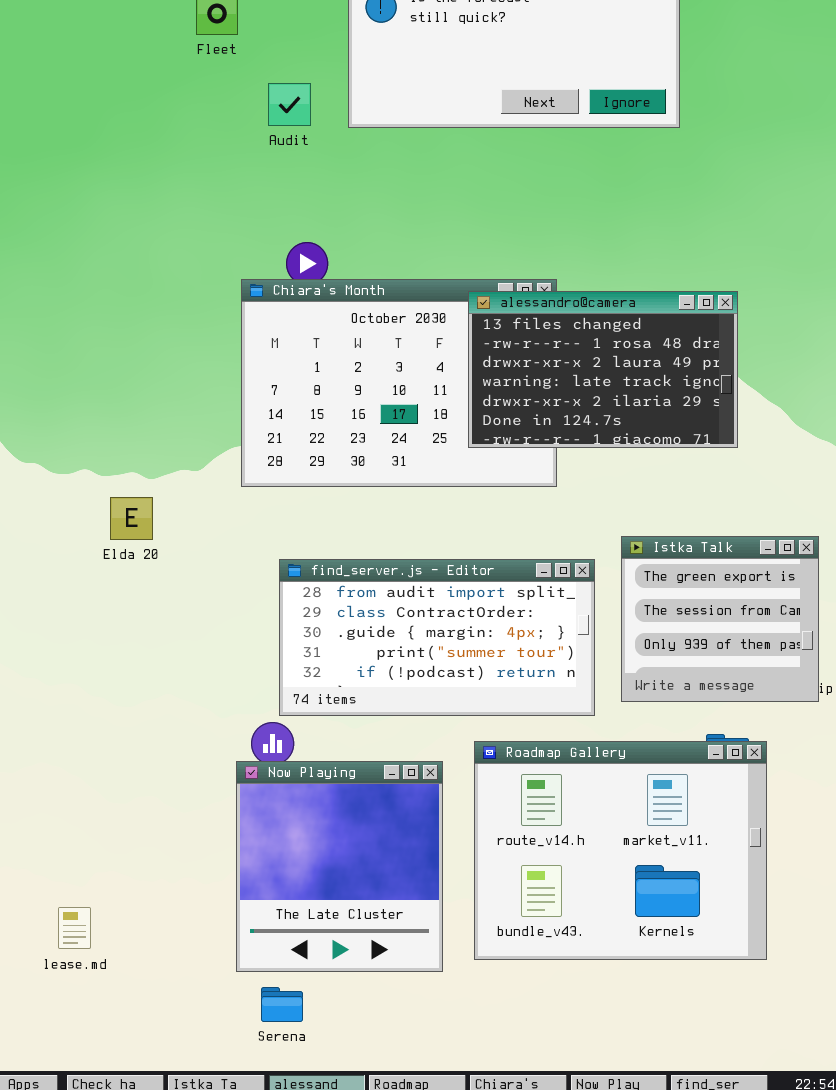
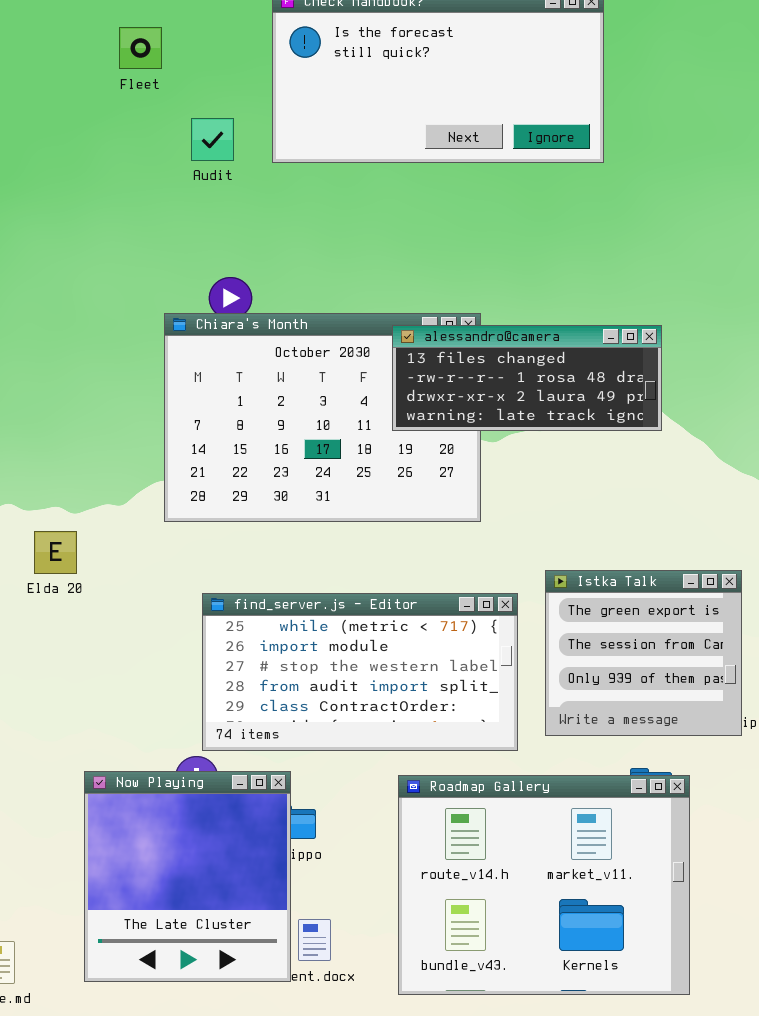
alessandro@camera: [468,291,738,448] -> [392,325,662,431], resized
find_server.js - Editor: [279,559,595,716] -> [202,593,518,751], scrolled up 3 rows
Now Playing: [236,761,443,972] -> [84,771,291,982], moved

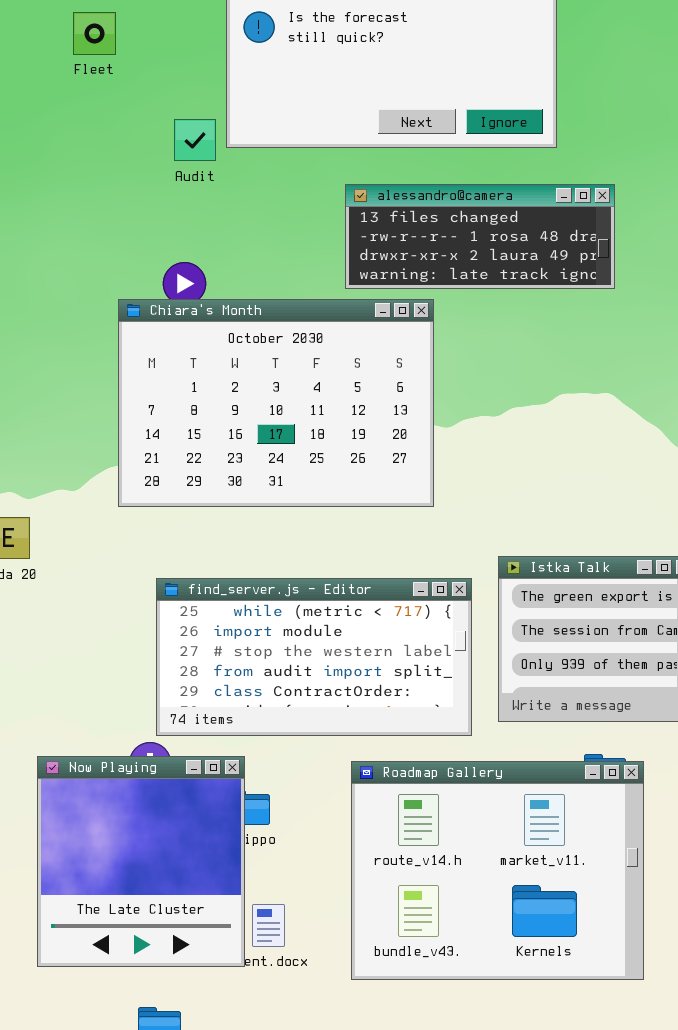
Audit: [191,118,234,161] -> [174,119,216,161], moved
alessandro@camera: [392,325,662,431] -> [345,184,615,289], moved

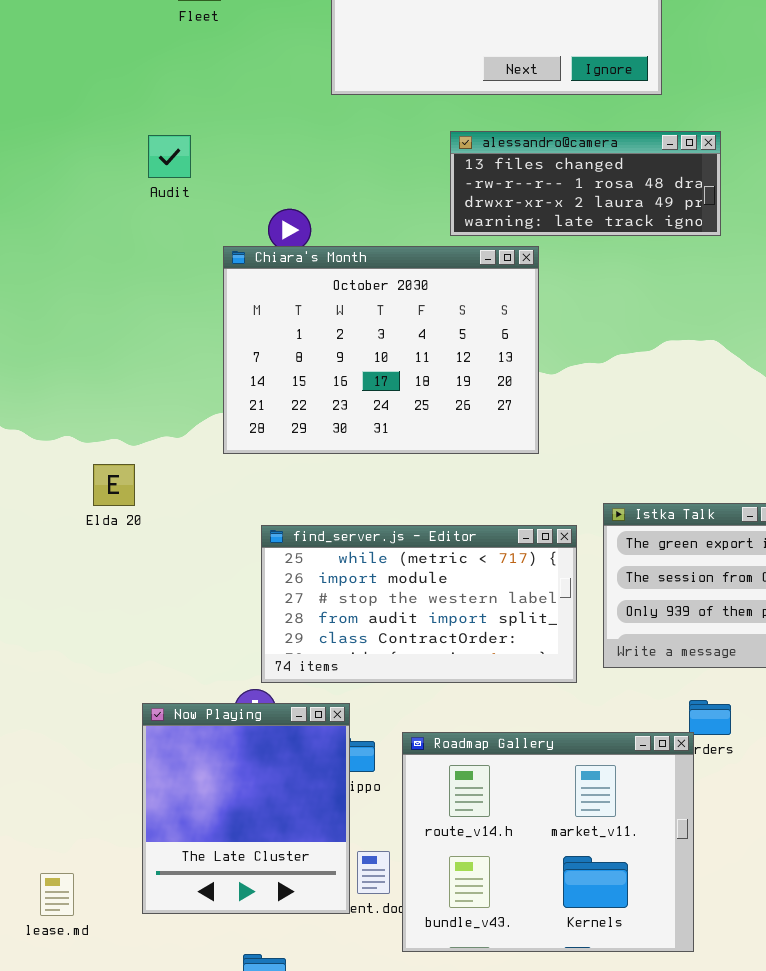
Audit: [174,119,216,161] -> [148,135,191,178], moved
Roadmap Gallery: [351,761,644,980] -> [402,732,694,952], moved

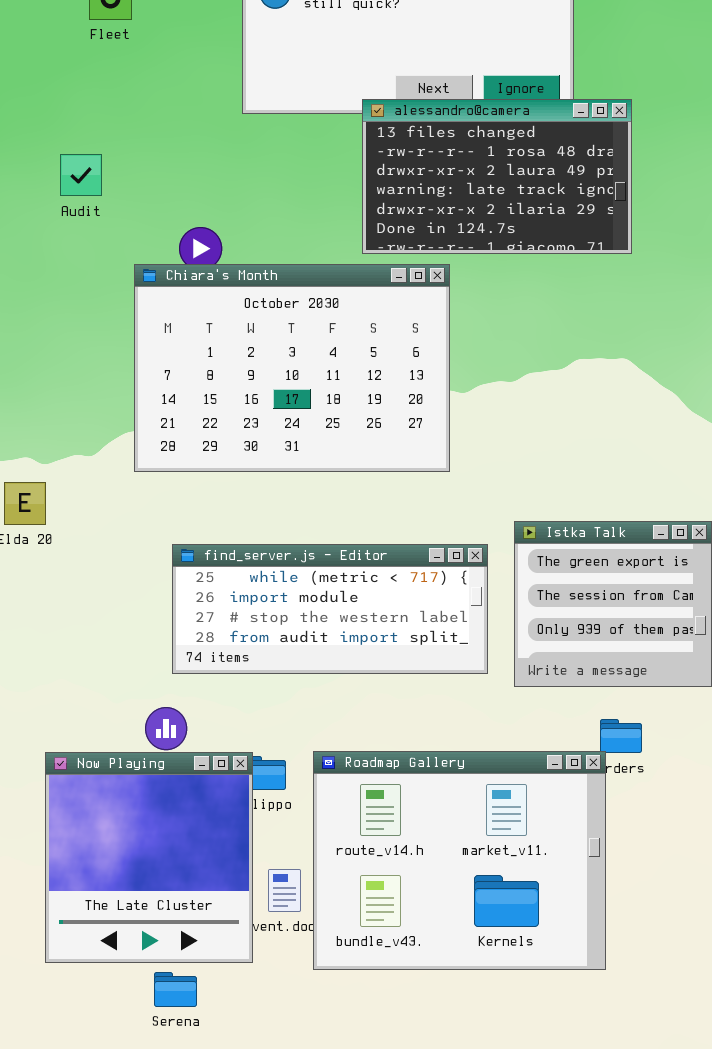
alessandro@camera: [450,131,721,236] -> [362,99,632,254], resized
find_server.js - Editor: [261,525,577,683] -> [172,544,488,674], resized
Now Playing: [142,703,350,914] -> [45,752,253,963], moved

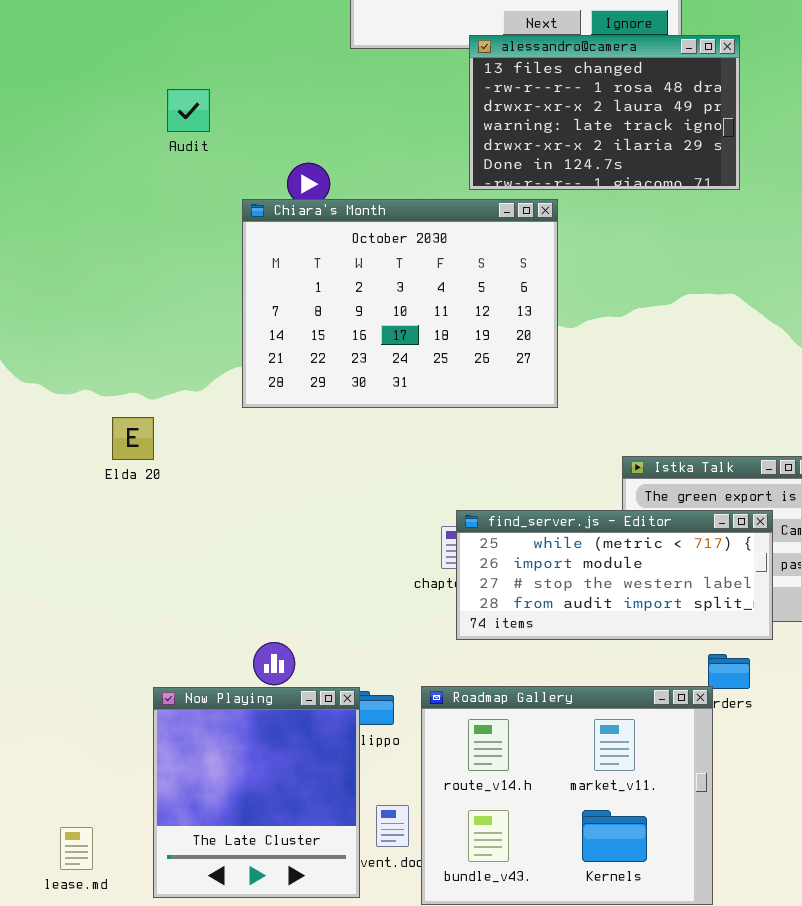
find_server.js - Editor: [172,544,488,674] -> [456,510,773,640], moved

